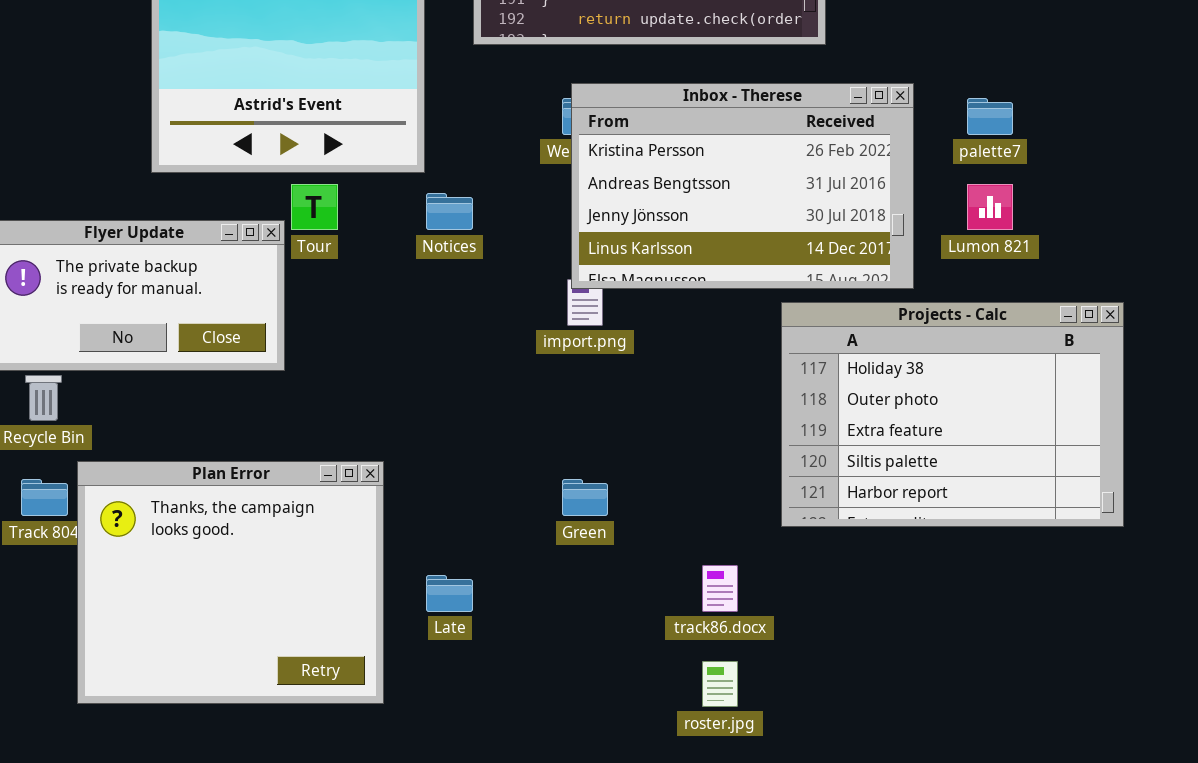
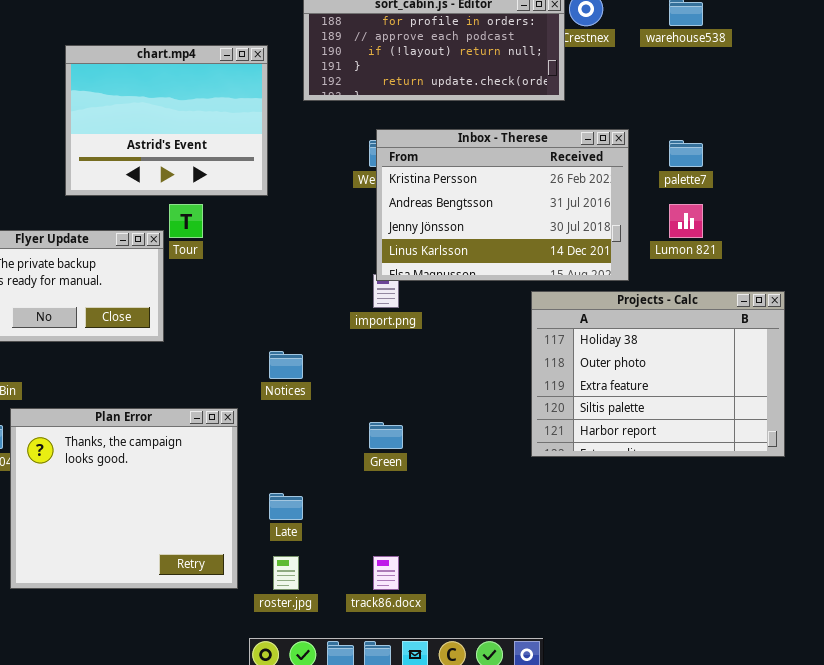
Notices: [426,193,473,230] -> [269,351,303,379], moved
track86.docx: [702,565,738,612] -> [373,556,399,590], moved
roster.jpg: [702,661,738,707] -> [273,556,299,590], moved

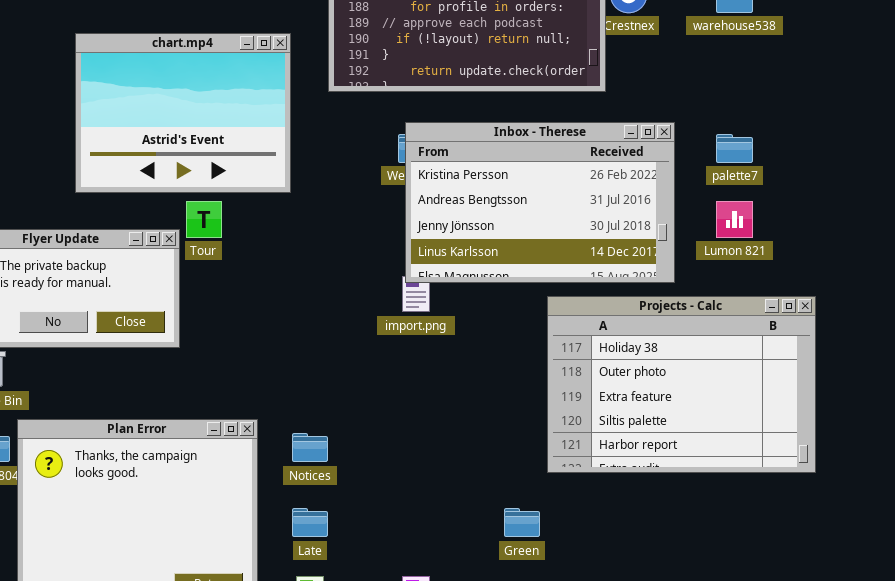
Projects - Calc: [531,291,785,457] -> [547,296,816,473], moved
Notices: [269,351,303,379] -> [292,433,328,462], moved
Green: [369,422,403,449] -> [504,508,540,537], moved

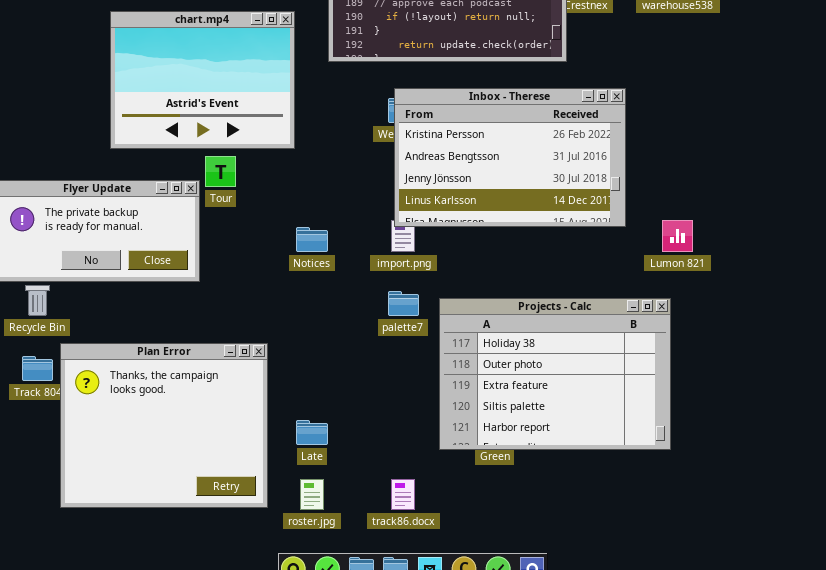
palette7: [716,134,753,163] -> [388,291,419,316], moved
Lumon 821: [716,201,753,238] -> [662,220,693,252], moved
Projects - Calc: [547,296,816,473] -> [439,298,671,450], moved
Notices: [292,433,328,462] -> [296,227,328,252], moved

